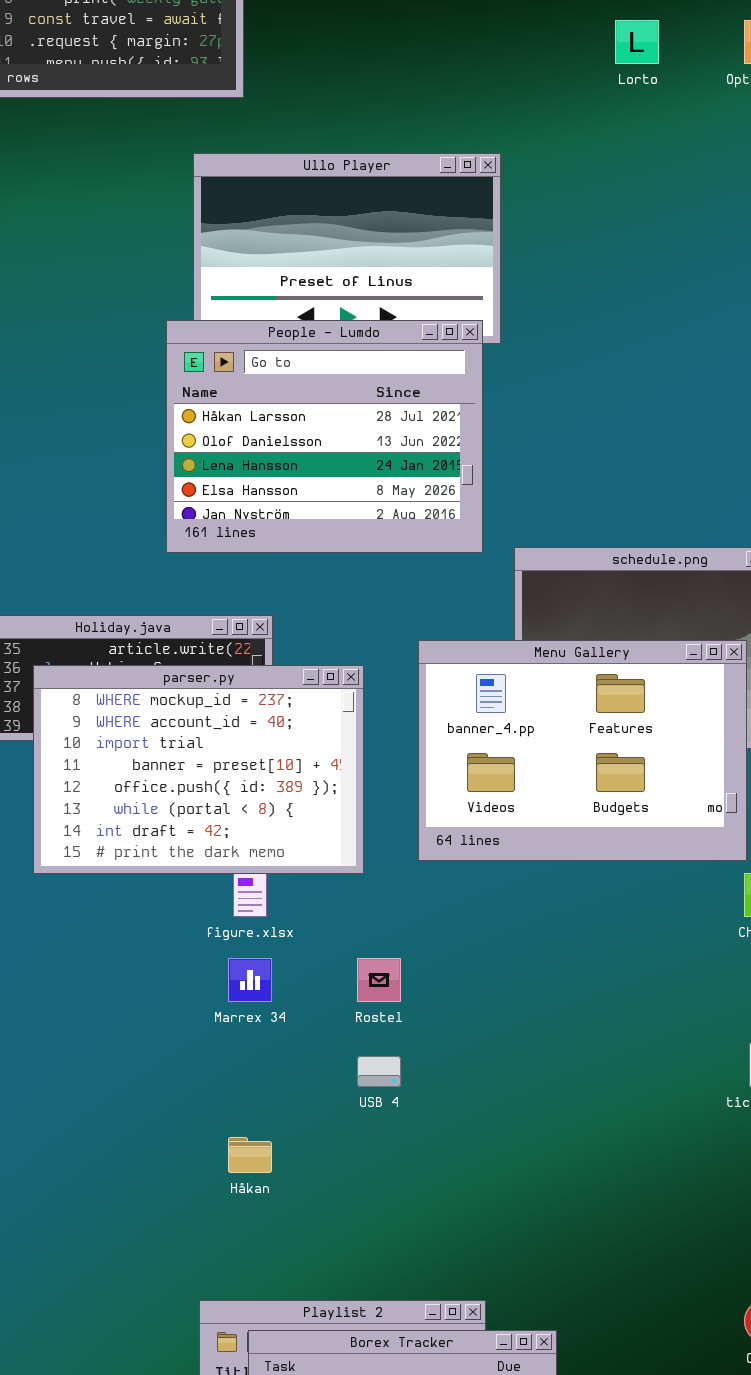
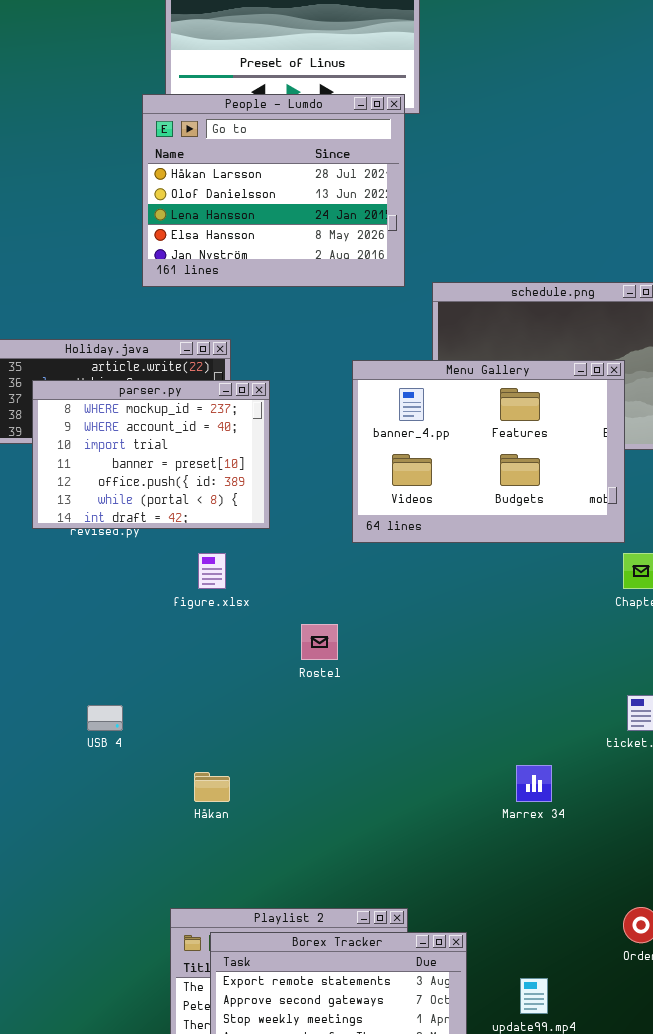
parser.py: [33,665,364,874] -> [32,380,270,529], resized
Marrex 34: [228,958,272,1002] -> [516,765,552,802], moved
USB 4: [357,1056,401,1087] -> [87,705,123,731], moved

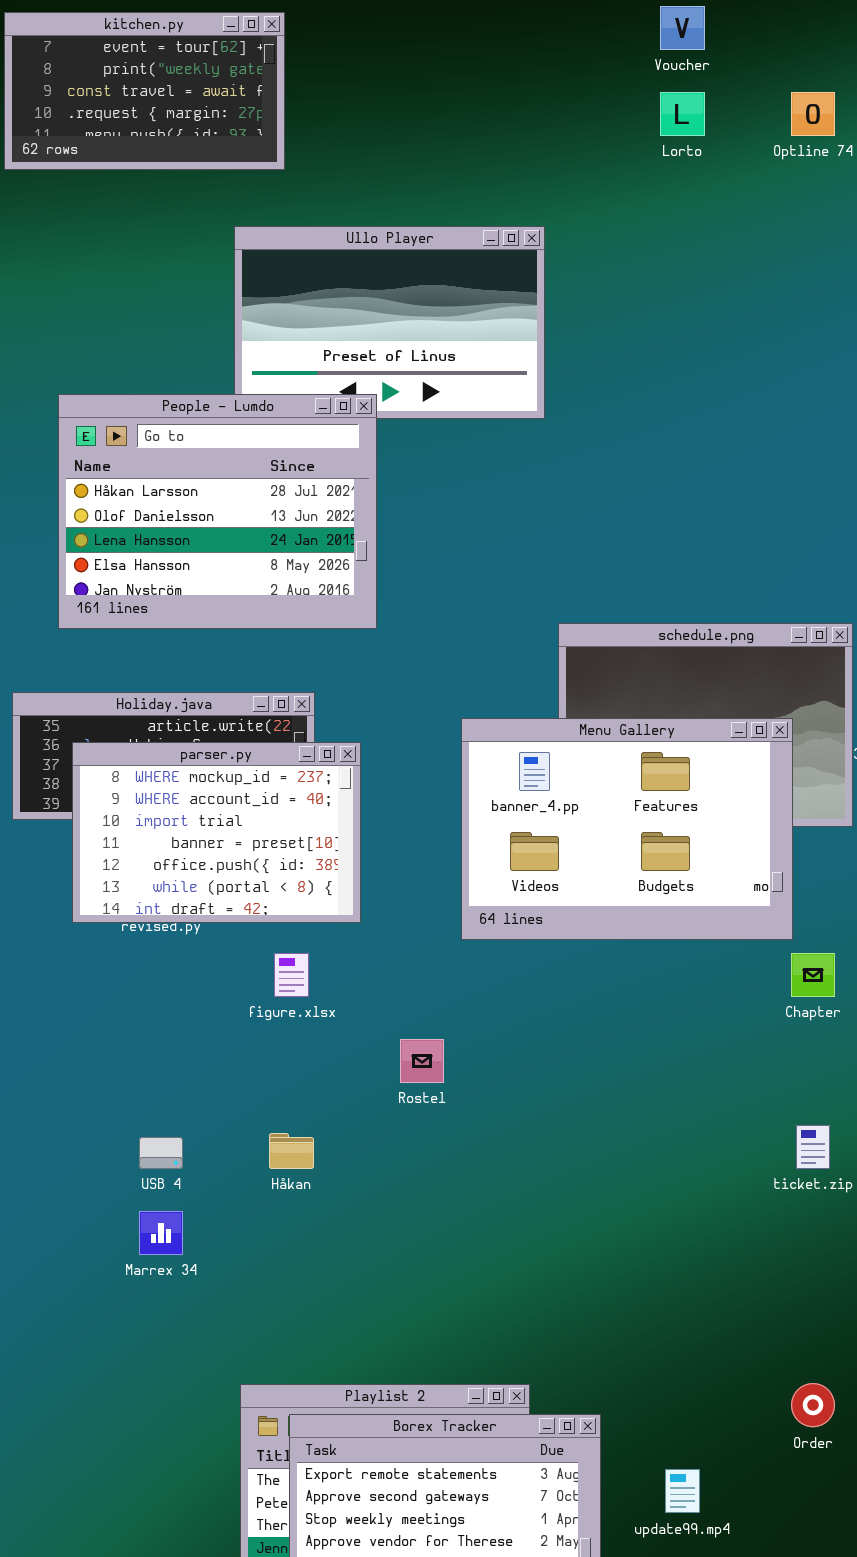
People - Lumdo: [142,94,405,287] -> [58,394,377,629], moved
Marrex 34: [516,765,552,802] -> [139,1211,183,1255], moved
Håkan: [194,772,230,802] -> [269,1133,314,1169], moved

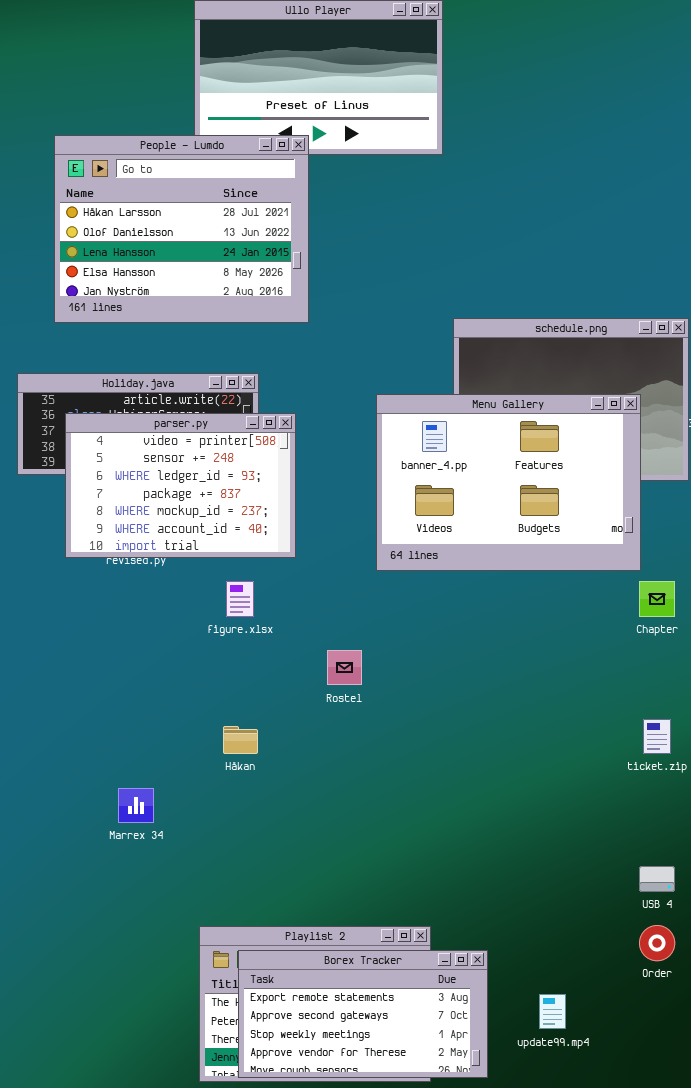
parser.py: [72,742,361,923] -> [65,413,296,558], scrolled up 4 rows
USB 4: [139,1137,183,1169] -> [639,866,675,892], moved

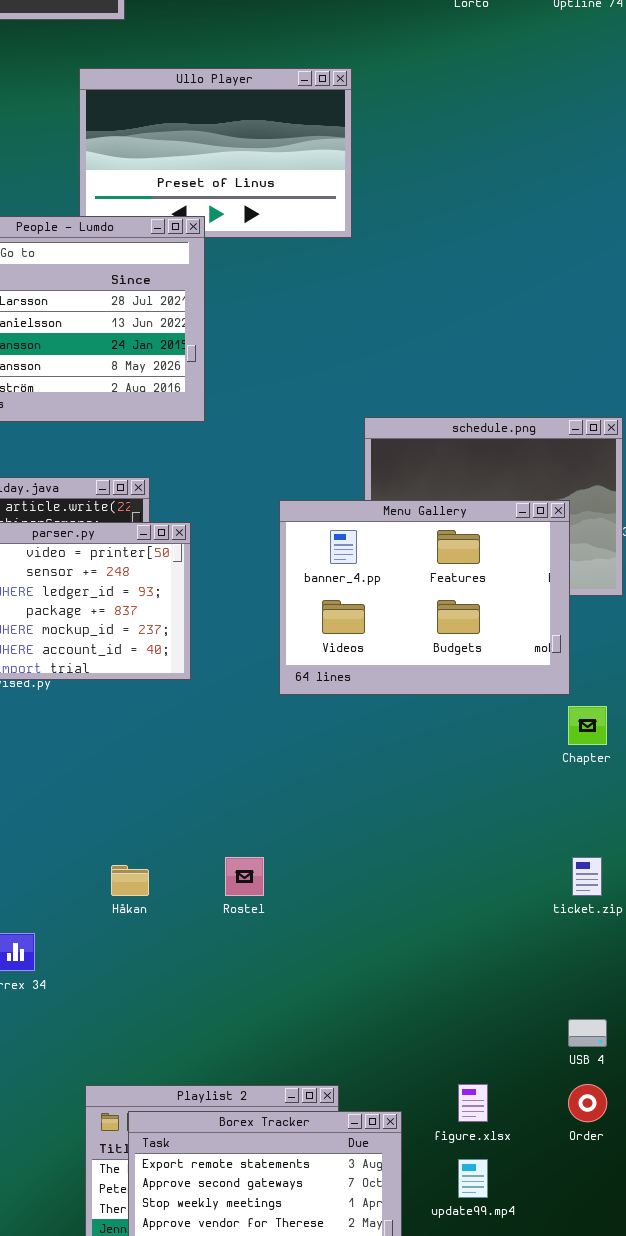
figure.xlsx: [226,581,254,617] -> [458,1084,488,1122], moved
Rostel: [327,650,362,685] -> [225,857,264,896], moved

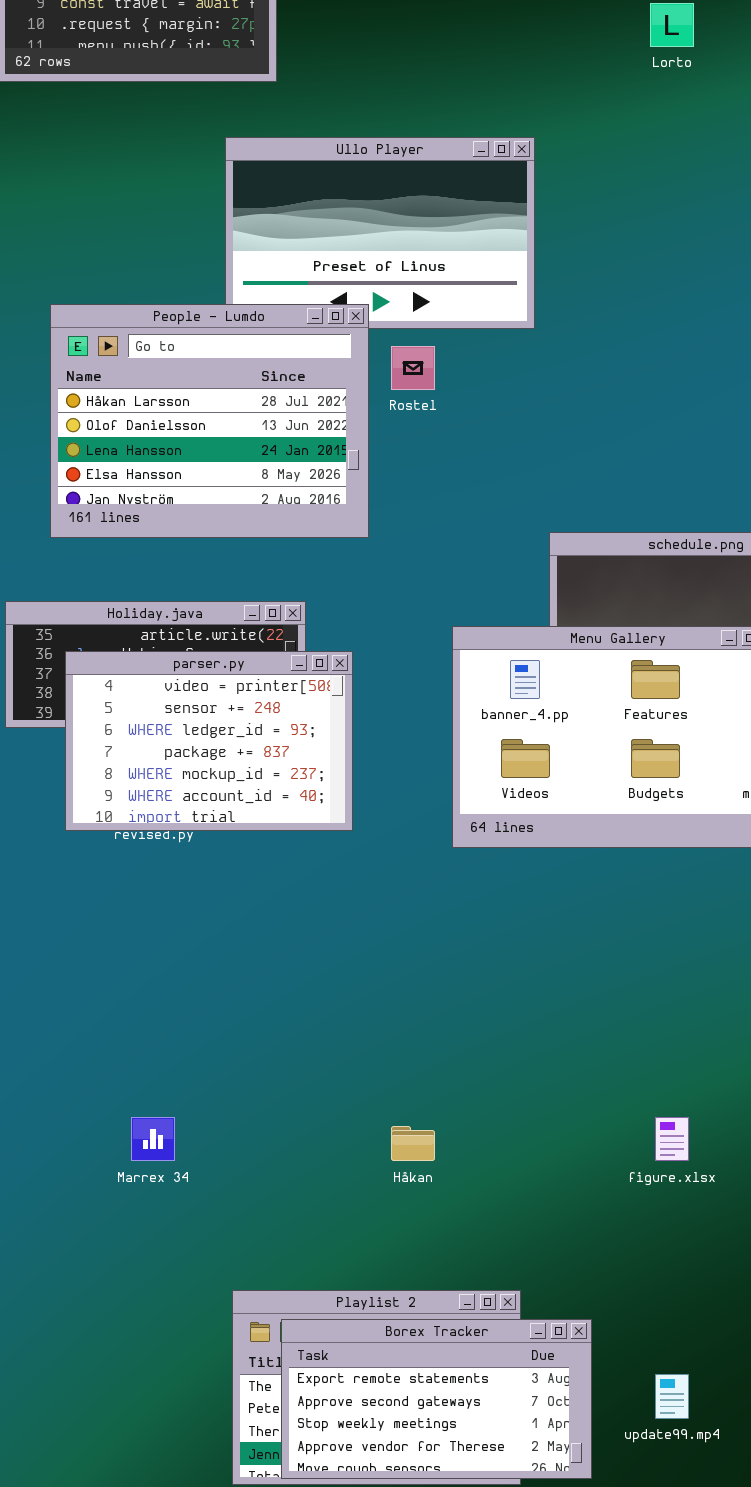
Rostel: [225,857,264,896] -> [391,346,435,390], moved
Håkan: [111,865,149,896] -> [391,1126,435,1161], moved
figure.xlsx: [458,1084,488,1122] -> [655,1117,689,1161], moved

